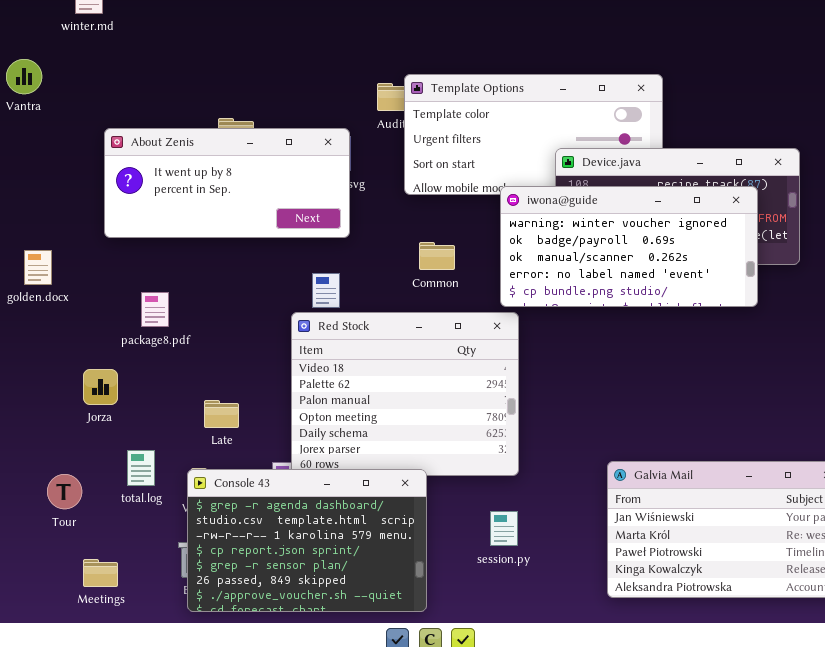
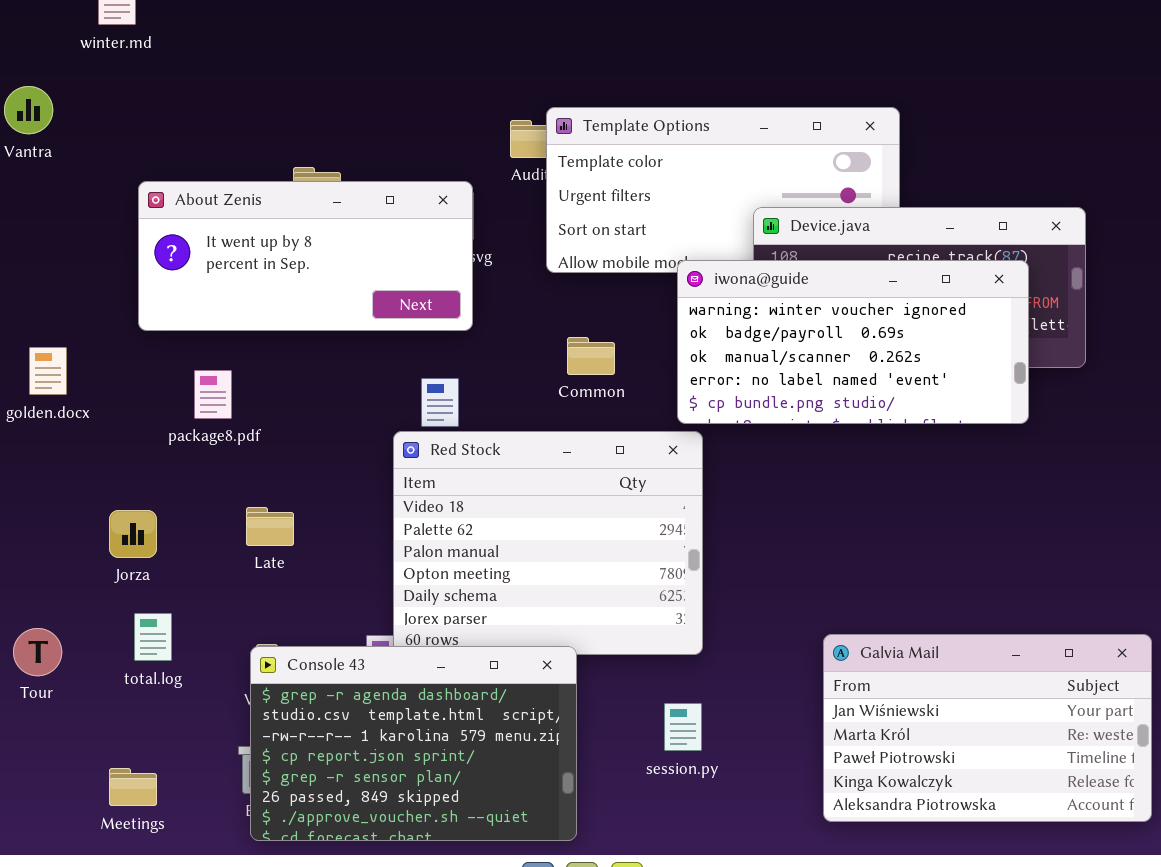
package8.pdf: [141,292,169,327] -> [194,370,232,419], moved
Late: [204,400,239,428] -> [246,507,294,546], moved
total.log: [127,450,155,486] -> [134,613,172,661], moved
Tour: [47,474,82,509] -> [13,628,62,676], moved

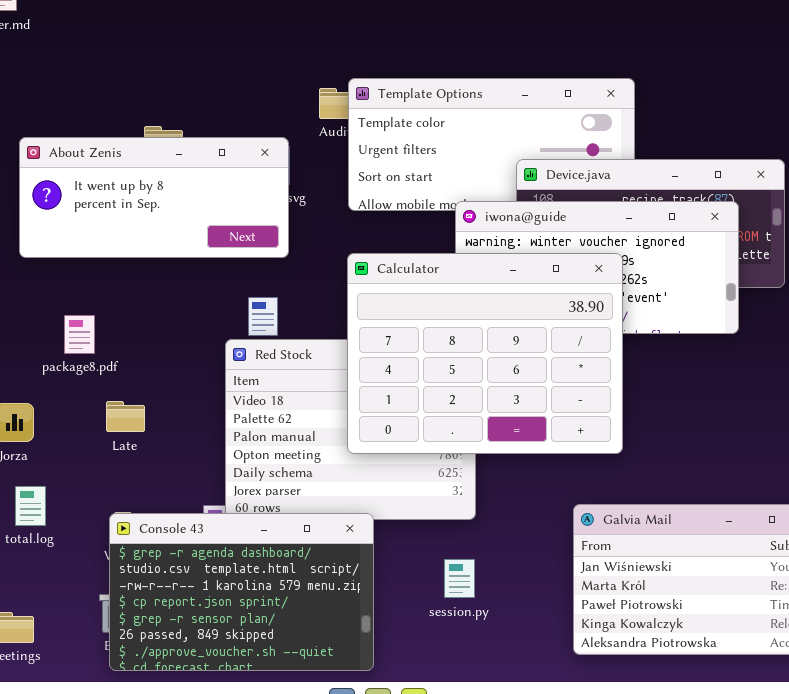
Calculator: none -> [347,253,623,454], opened
package8.pdf: [194,370,232,419] -> [64,315,95,354], moved

